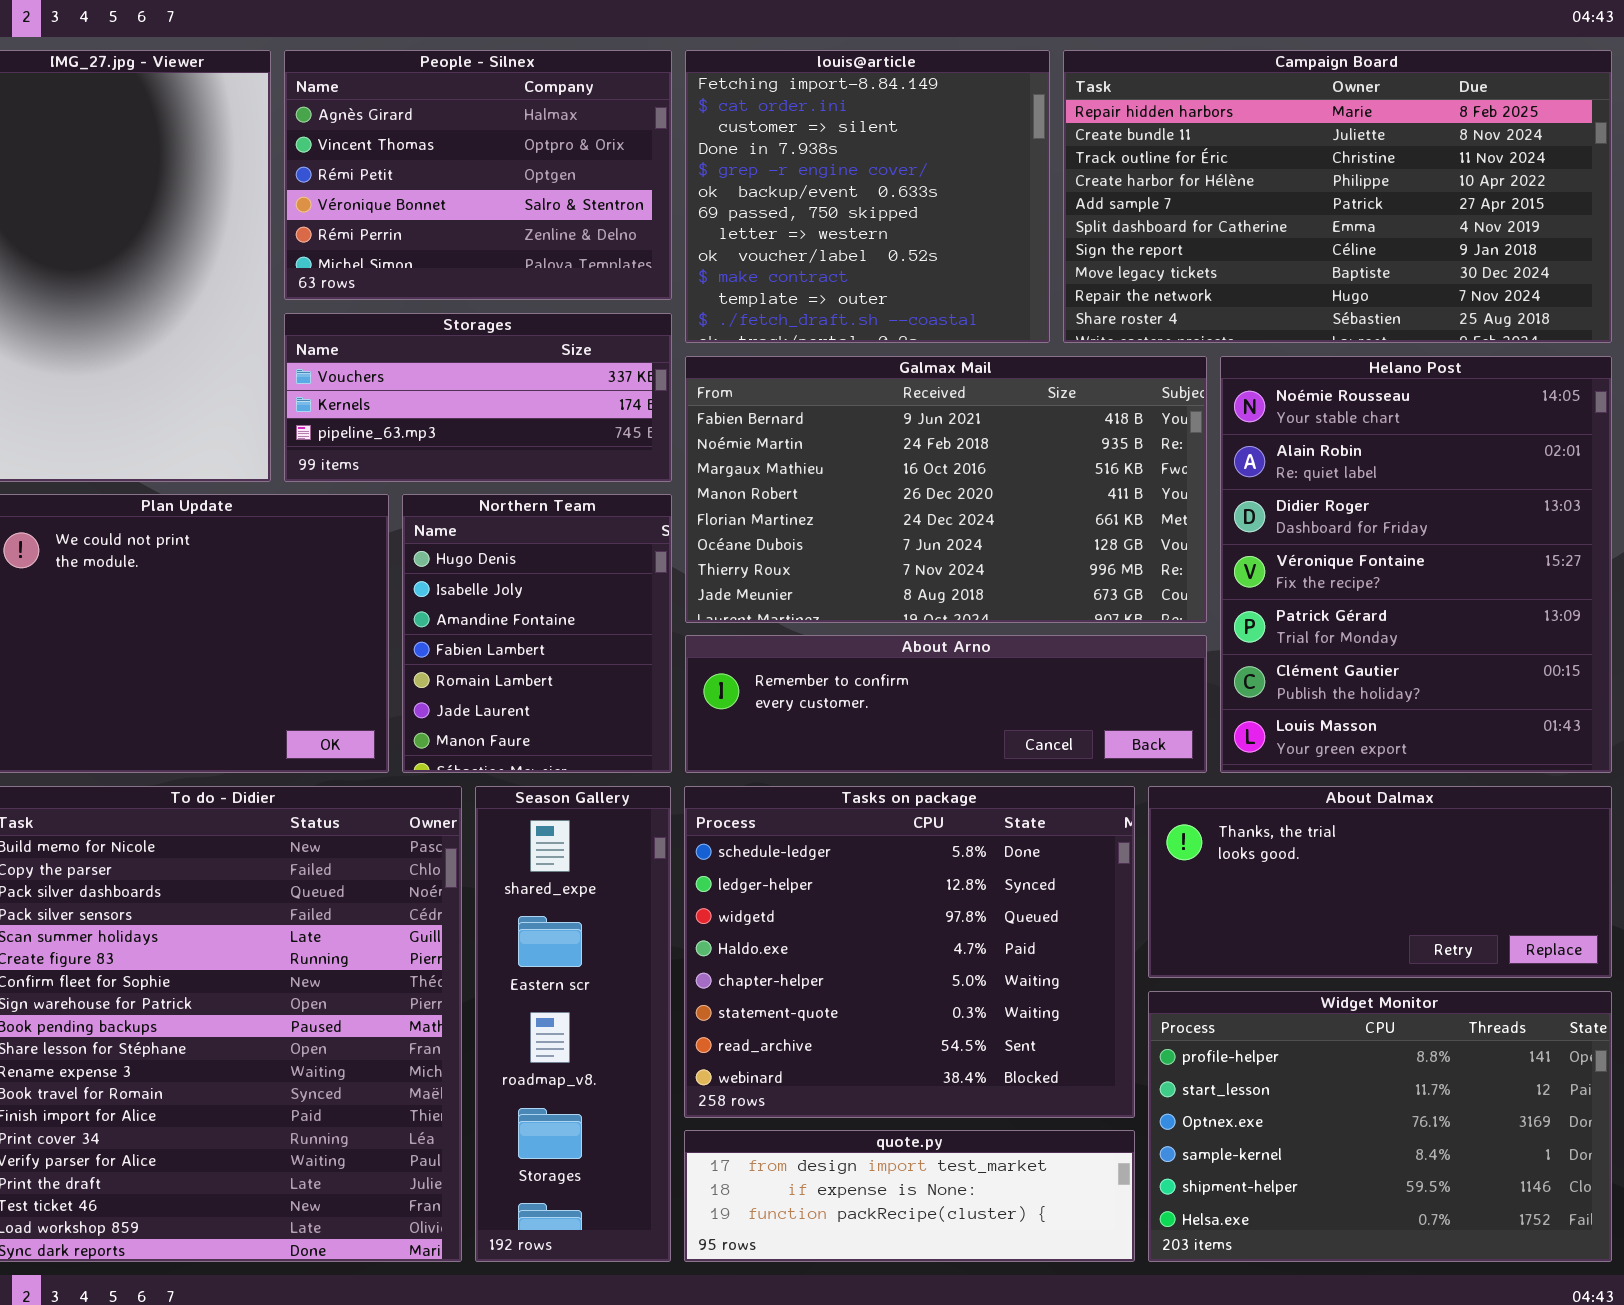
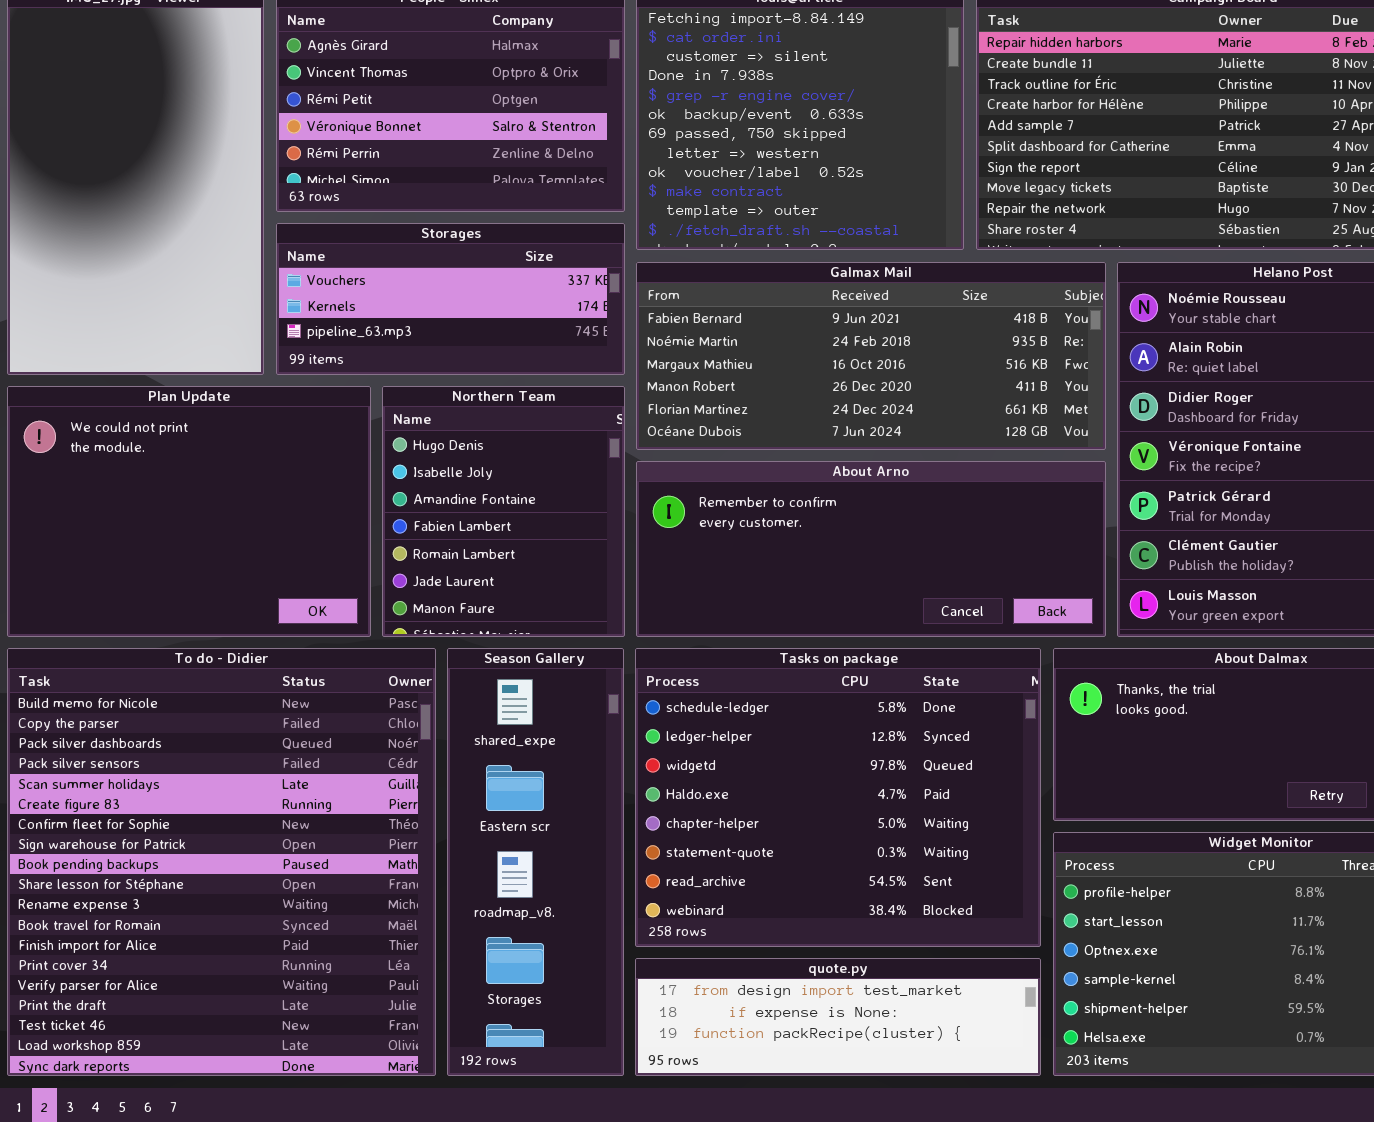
Galmax Mail: [685,356,1207,623] -> [636,262,1106,450], resized
About Arno: [685,635,1207,773] -> [636,461,1106,637], resized

